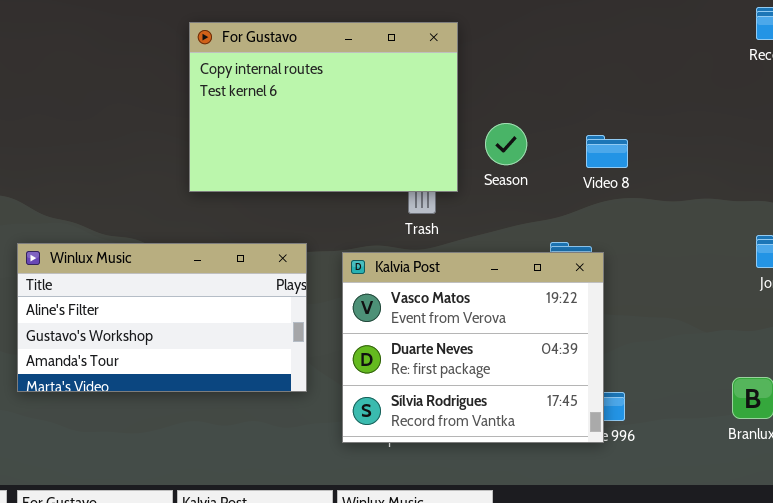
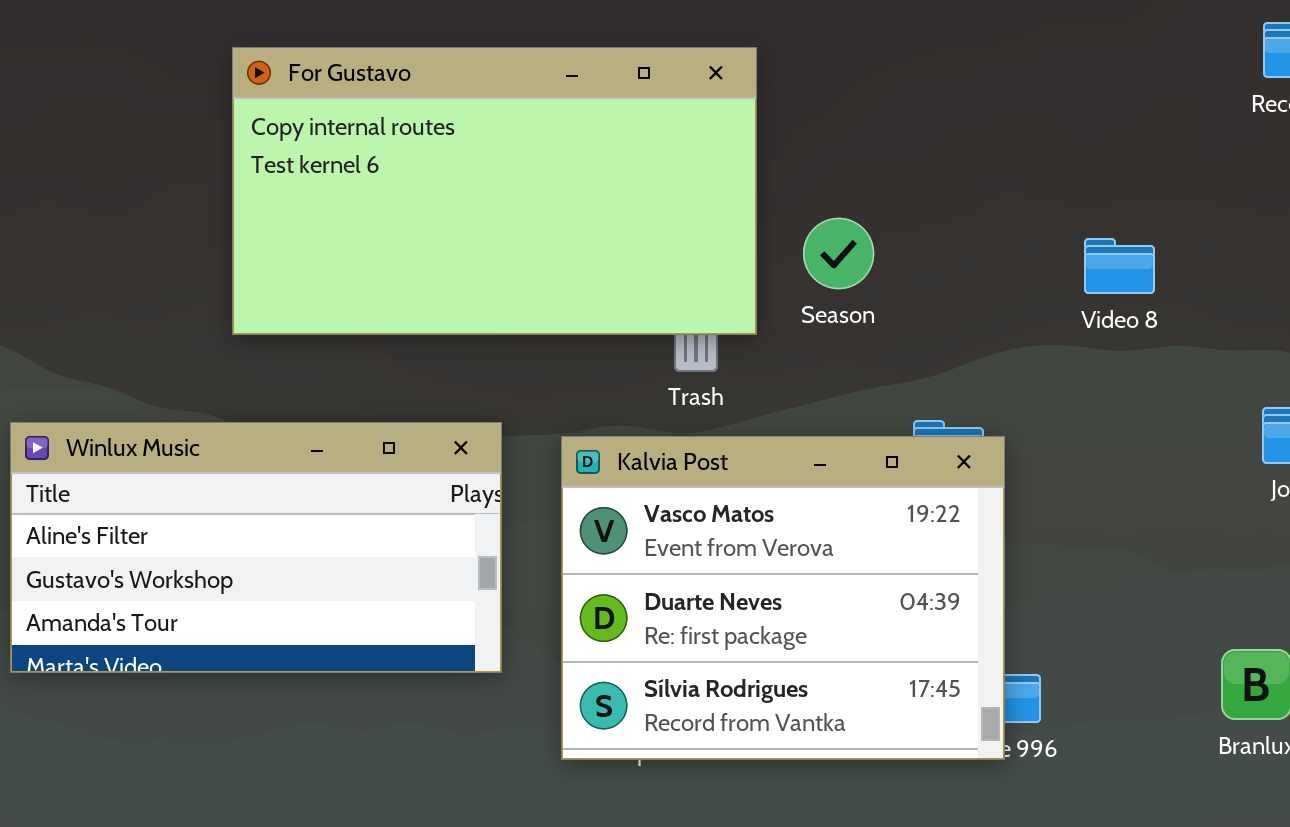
For Gustavo: [189,22,458,192] -> [232,47,757,335], resized
Video 8: [586,135,628,168] -> [1084,238,1155,294], moved

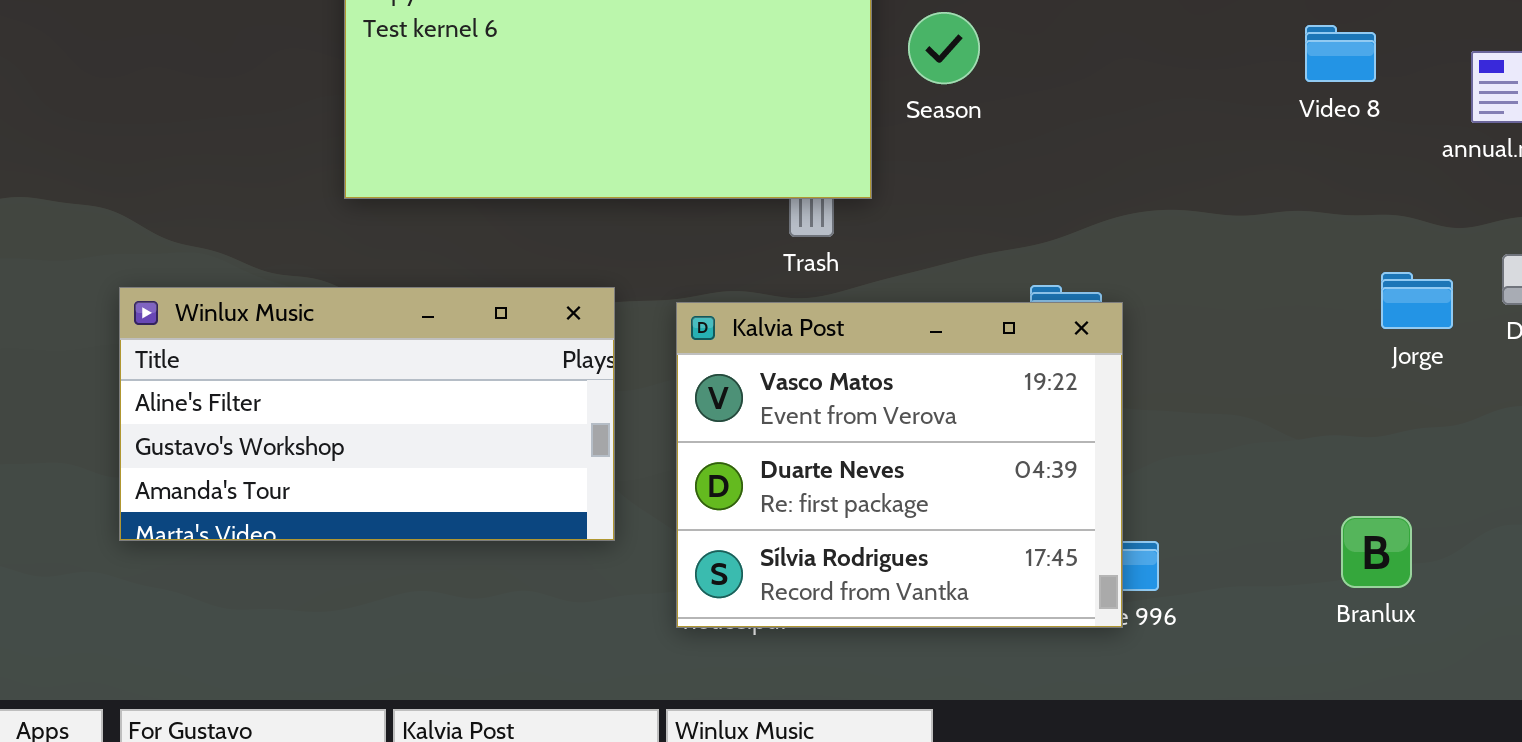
Season: [803,218,874,289] -> [908,12,980,84], moved
Video 8: [1084,238,1155,294] -> [1305,25,1376,82], moved

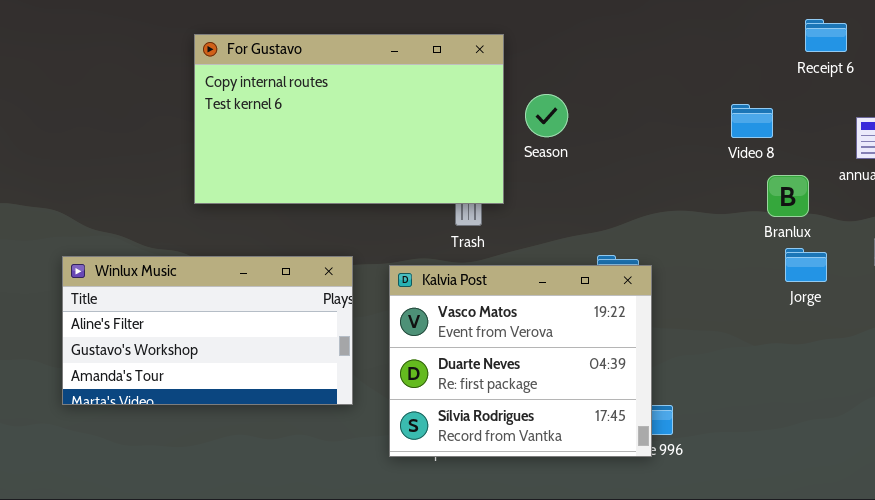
Video 8: [1305,25,1376,82] -> [731,104,773,138], moved
Jorge: [1381,272,1453,329] -> [785,248,827,282], moved
Branlux: [1341,516,1412,588] -> [767,175,809,217], moved

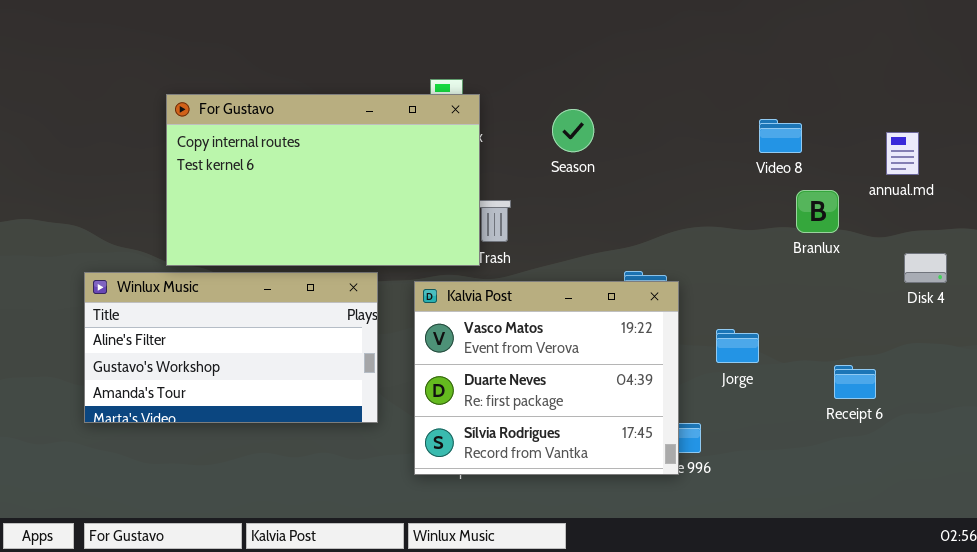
Receipt 6: [805,19,847,52] -> [834,365,876,399], moved
For Gustavo: [194,34,504,204] -> [166,94,480,266], moved
Jorge: [785,248,827,282] -> [716,329,759,363], moved

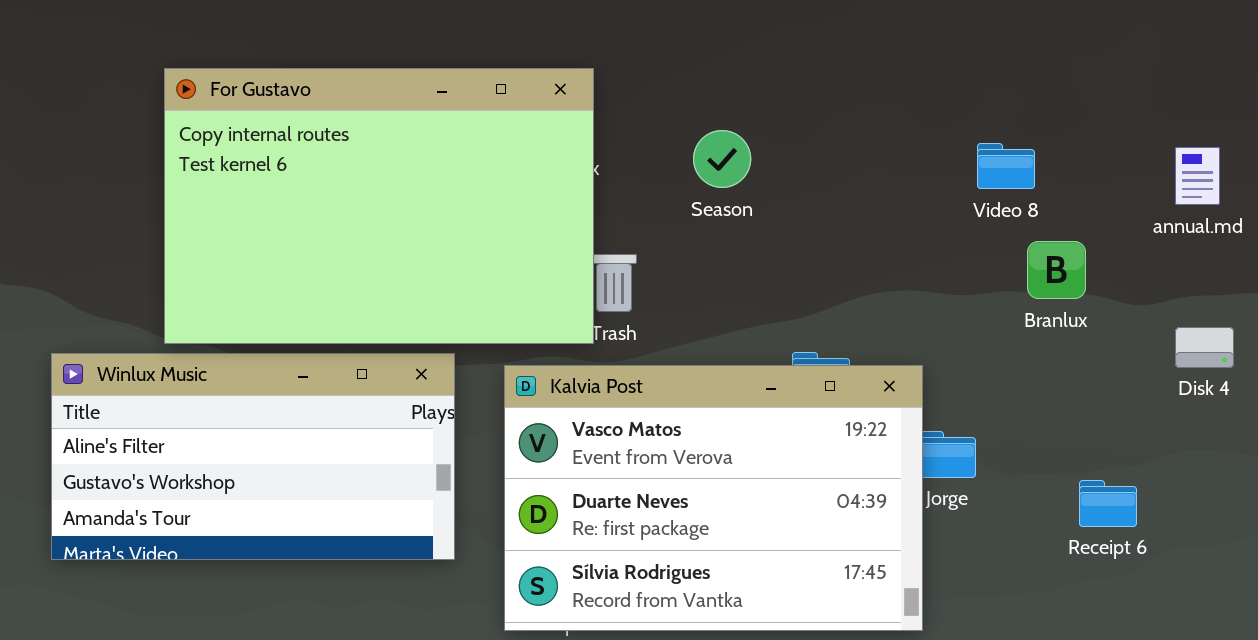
For Gustavo: [166,94,480,266] -> [164,68,594,344], resized
annual.md: [886,132,919,175] -> [1175,147,1220,205], moved
Kalvia Post: [414,281,679,475] -> [504,365,923,631], resized

